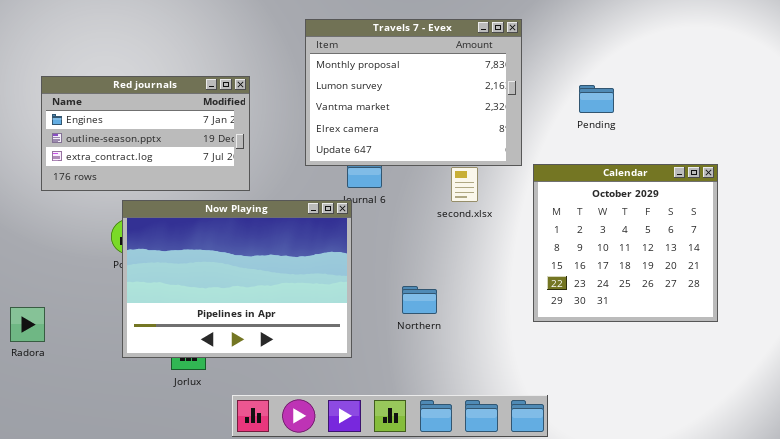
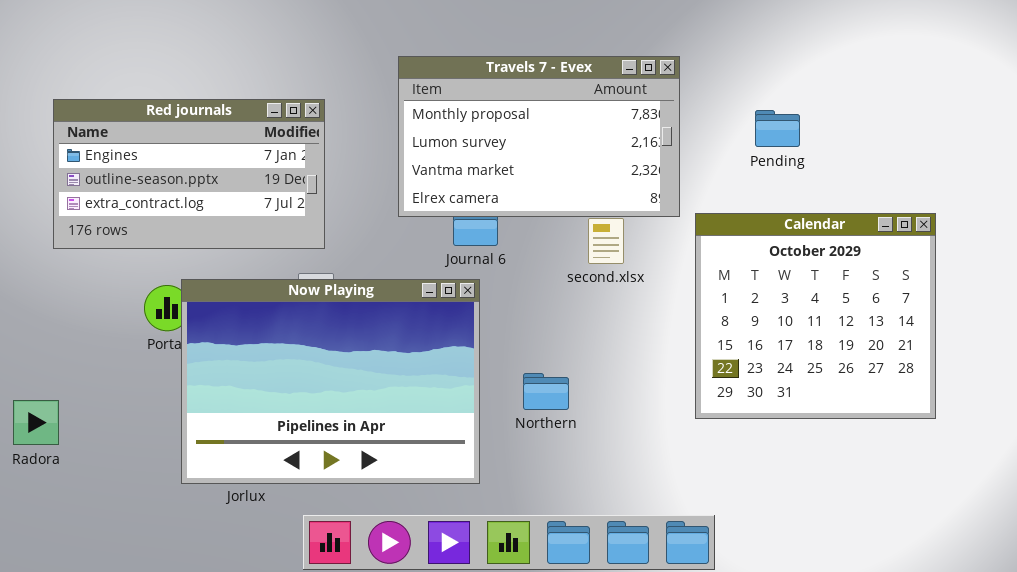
Travels 7 - Evex: [305,19,522,166] -> [398,56,680,217], resized
Now Playing: [122,200,352,358] -> [181,279,480,484], moved

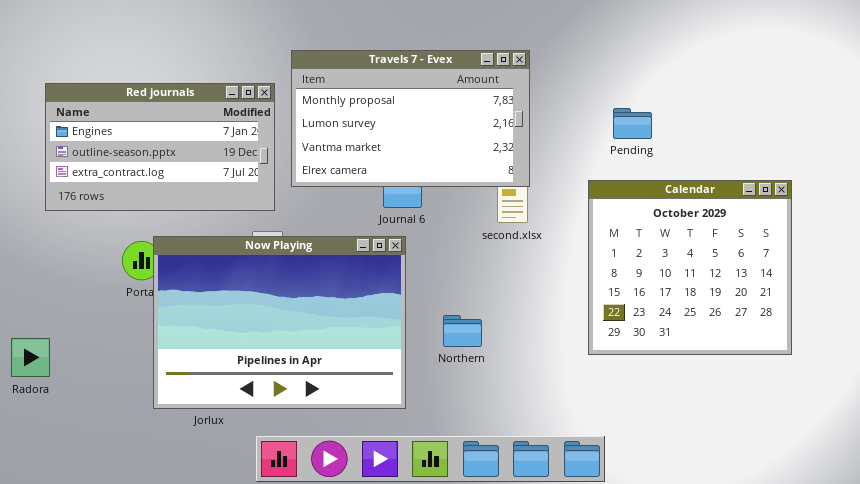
Travels 7 - Evex: [398,56,680,217] -> [291,50,530,187], moved
Pending: [755,110,800,147] -> [613,108,652,139], moved

